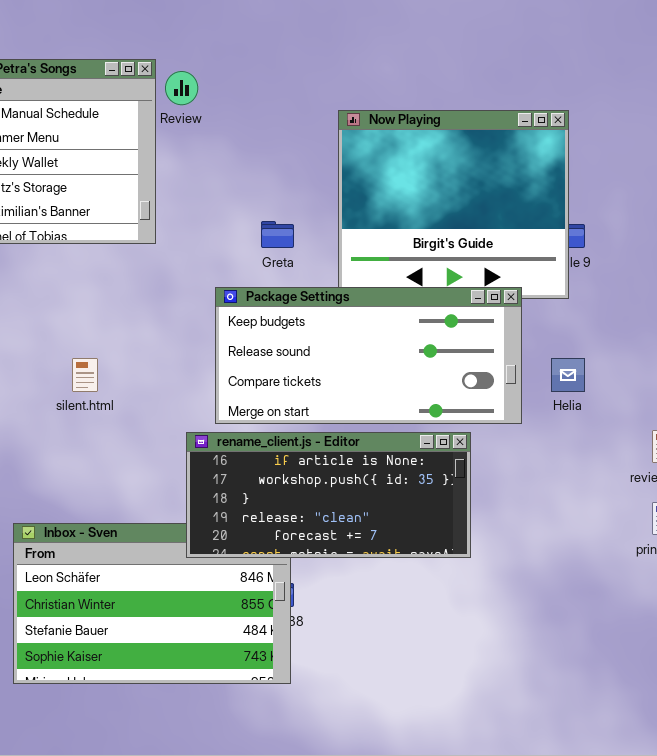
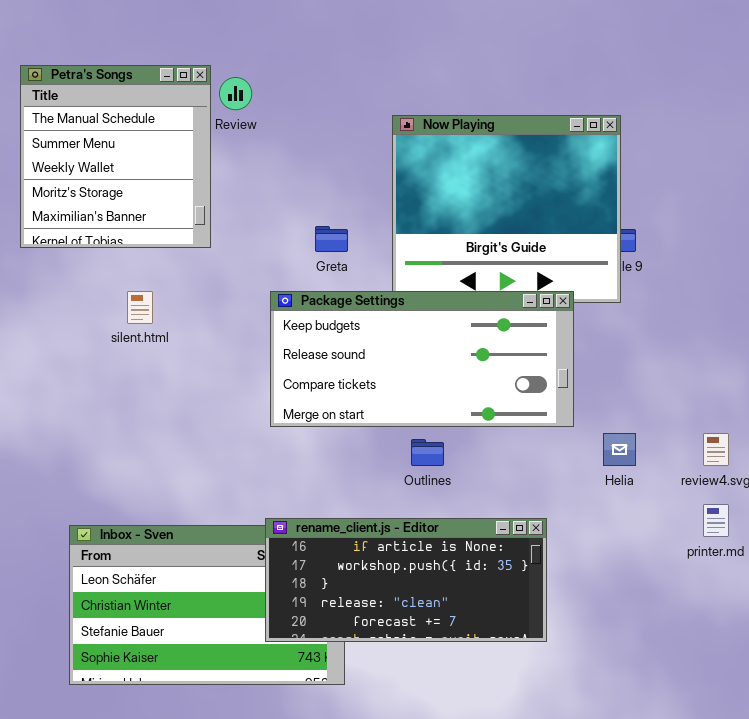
silent.html: [72,358,98,392] -> [127,291,153,324], moved
Helia: [551,358,585,392] -> [603,433,636,466], moved
rename_client.js - Editor: [186,432,471,558] -> [265,518,547,642], moved

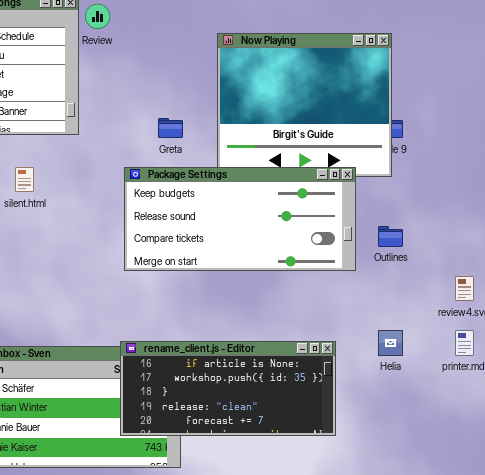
Helia: [603,433,636,466] -> [378,330,403,356], moved
Outlines: [411,439,444,466] -> [378,226,403,247], moved

